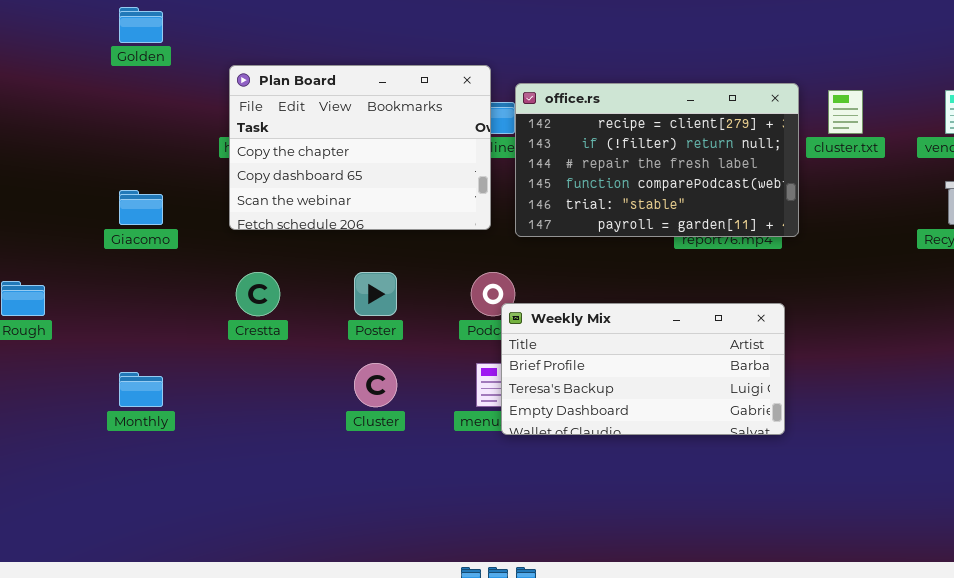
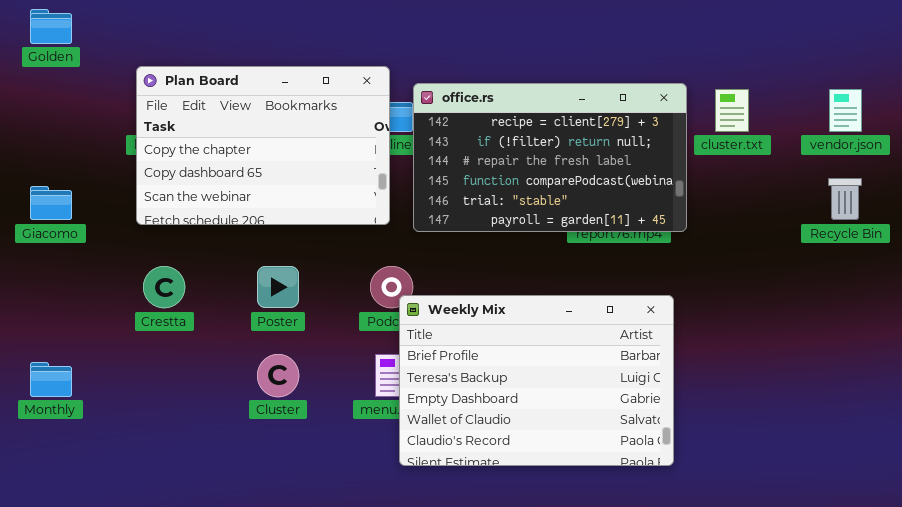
Weekly Mix: [501,303,785,435] -> [399,295,674,466], resized

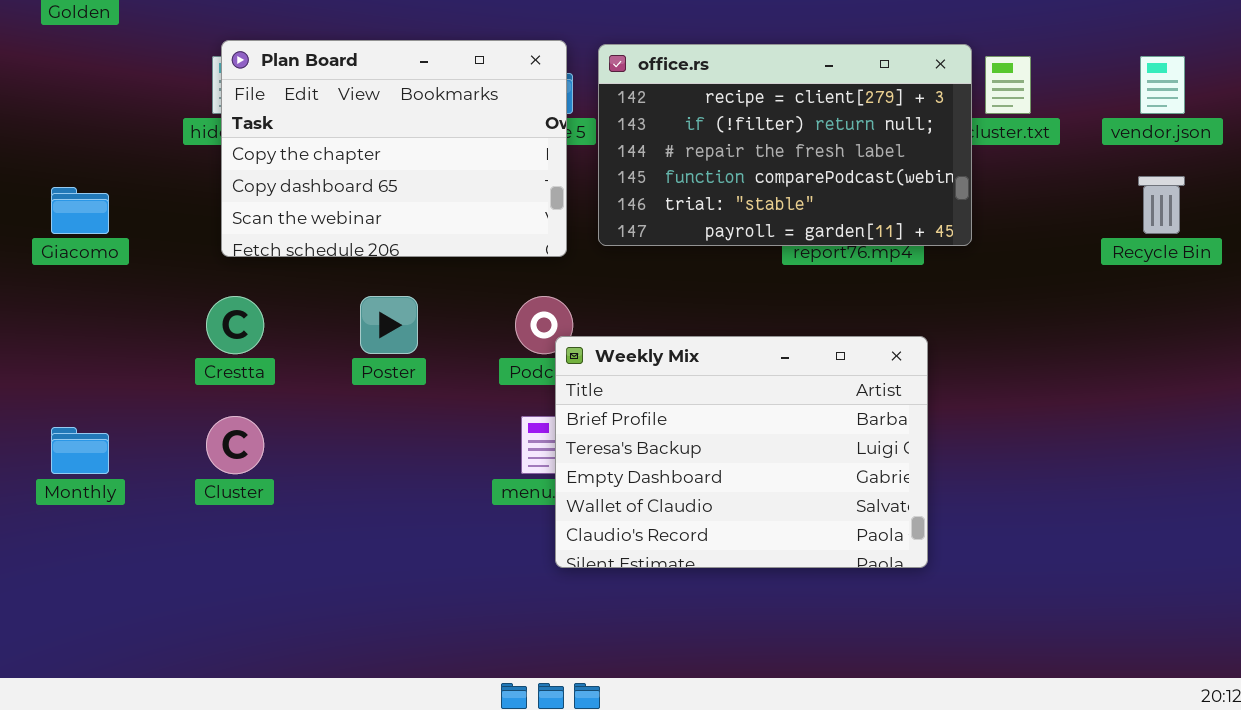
Plan Board: [136,66,390,225] -> [221,40,567,257], moved
office.rs: [413,83,687,232] -> [598,44,972,246], moved
Cluster: [257,354,299,397] -> [206,416,264,474], moved

